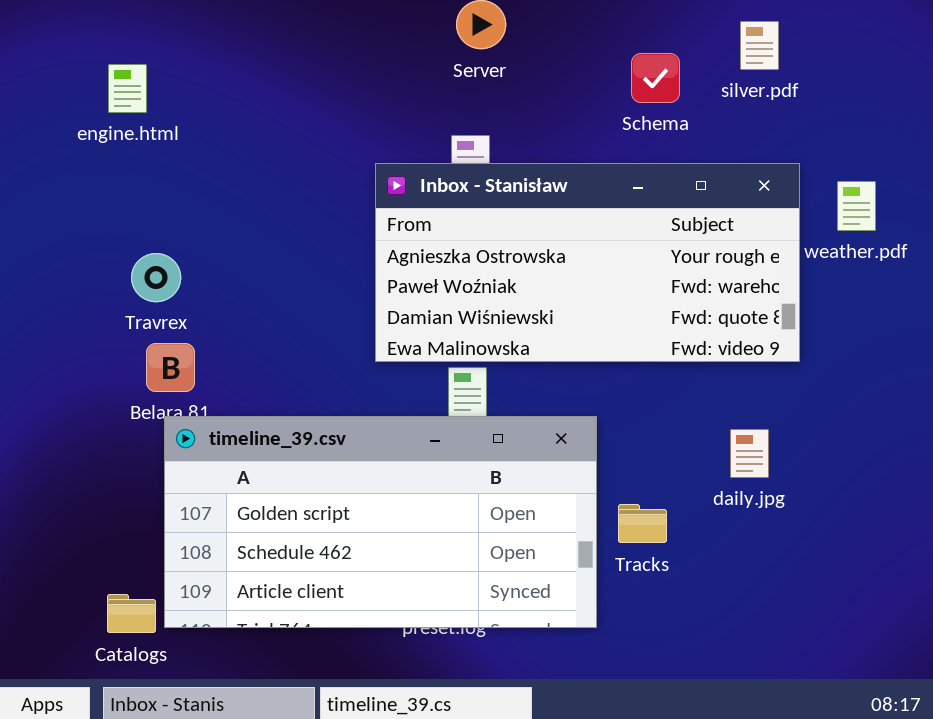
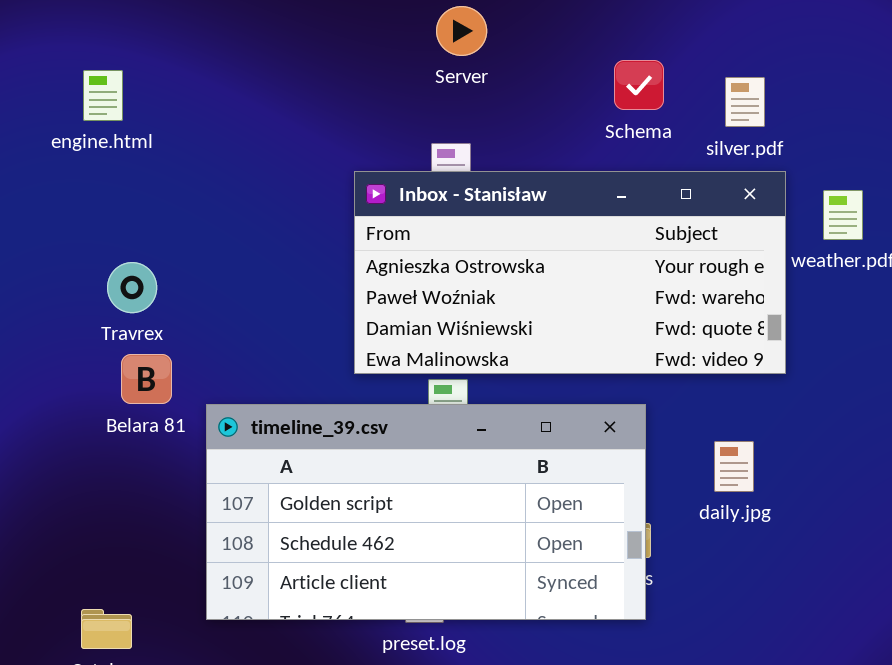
silver.pdf: [740,21,779,70] -> [725,77,765,127], moved
timeline_39.csv: [164,416,597,628] -> [206,404,646,620], moved

